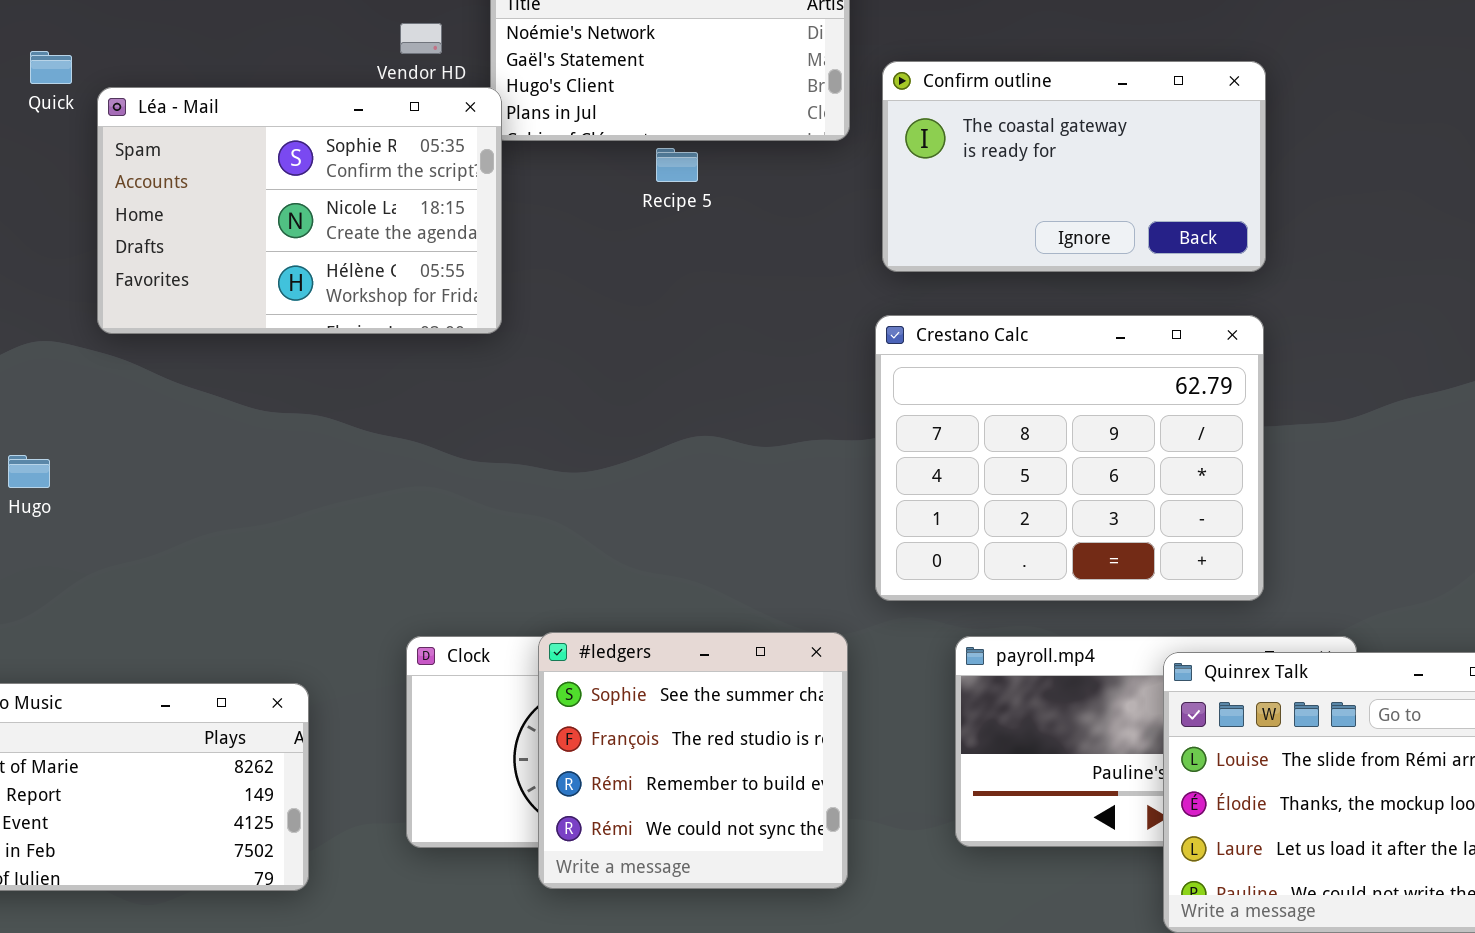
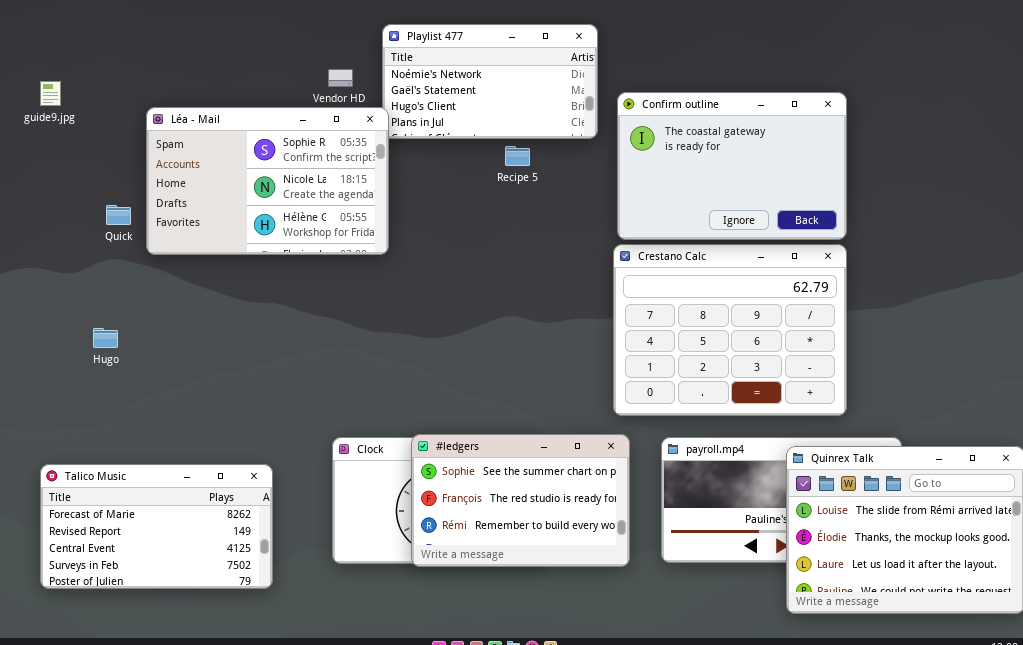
Quick: [30,51,72,84] -> [106,205,131,225], moved
Confirm outline: [882,61,1266,272] -> [617,92,847,240], resized
Recipe 5: [656,148,698,182] -> [505,146,530,166], moved
#ledgers: [538,632,848,889] -> [411,434,630,567], resized

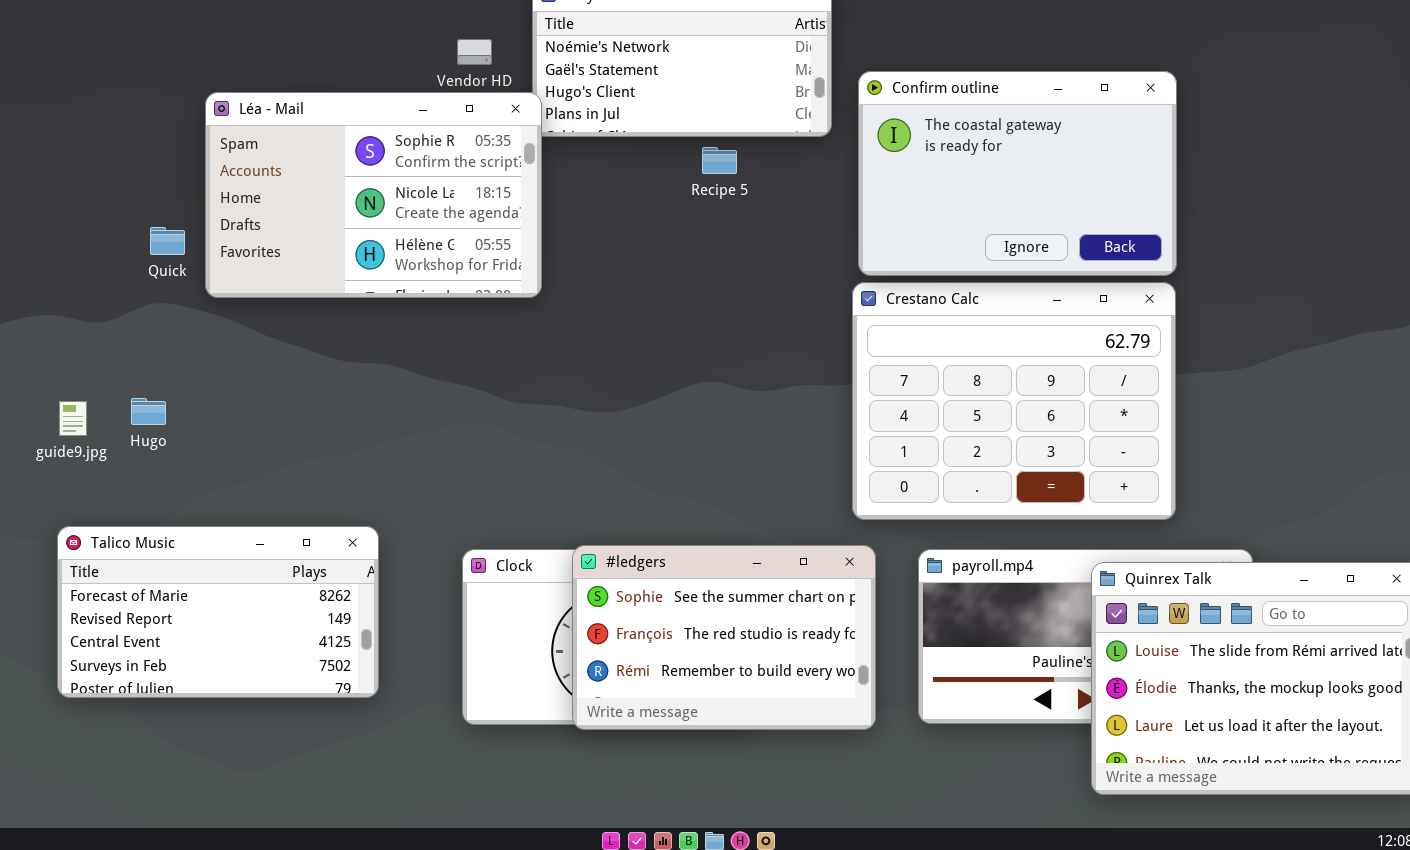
guide9.jpg: [40,81,61,106] -> [59,401,87,436], moved
Talico Music: [40,464,273,589] -> [57,526,379,698], moved

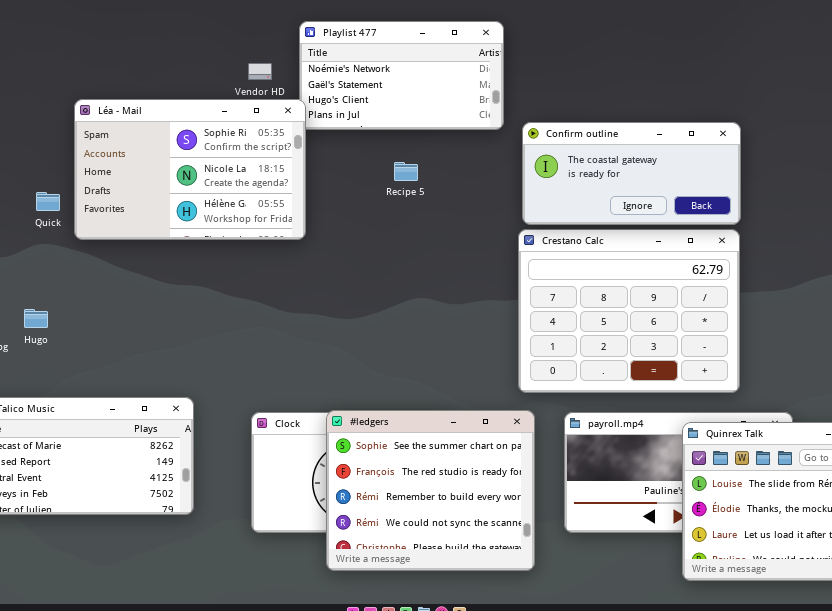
Confirm outline: [858,71,1177,276] -> [522,122,741,225], resized
Recipe 5: [702,147,737,174] -> [394,162,418,181], moved
#ledgers: [572,545,876,730] -> [326,410,535,571], resized

